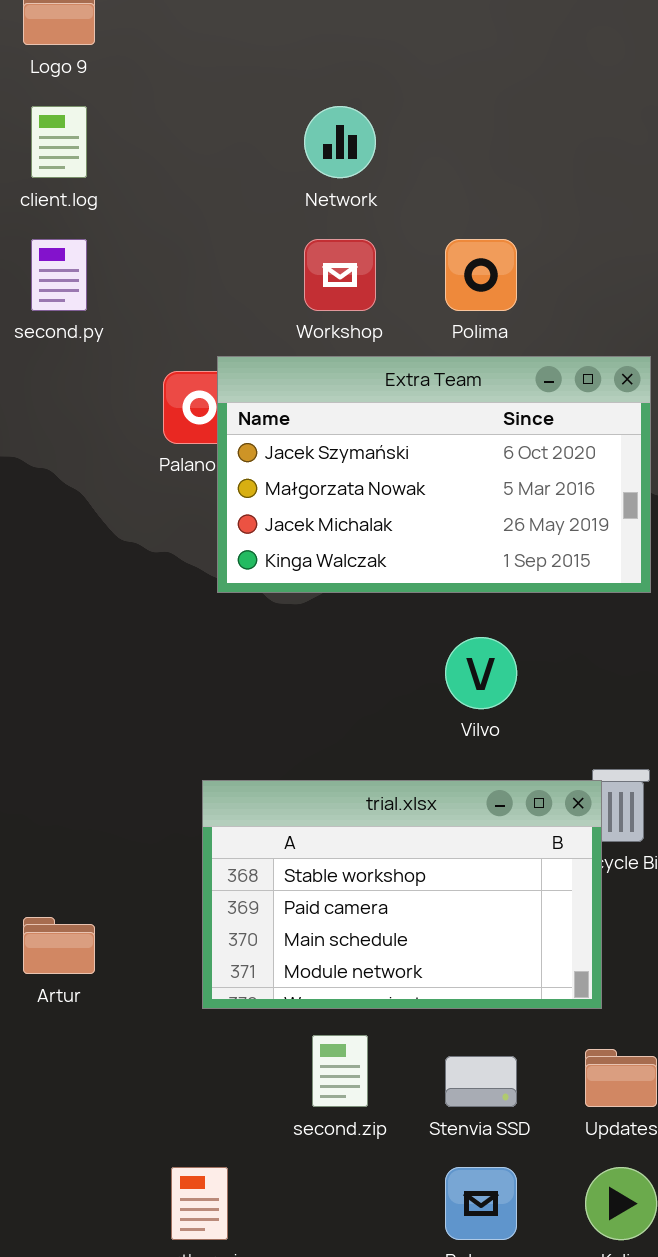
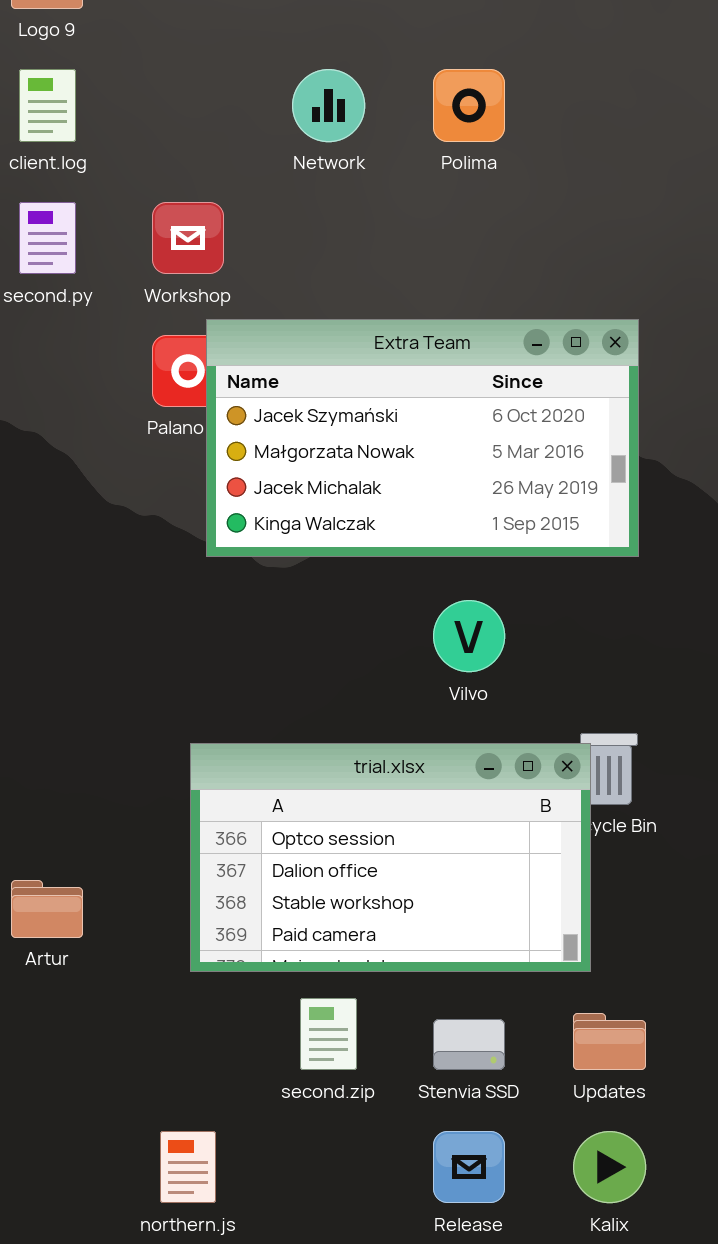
Workshop: [304,239,376,311] -> [152,202,224,274], moved
Polima: [445,239,517,311] -> [433,69,505,142], moved
trial.xlsx: [202,780,602,1009] -> [190,743,591,972], scrolled up 2 rows

